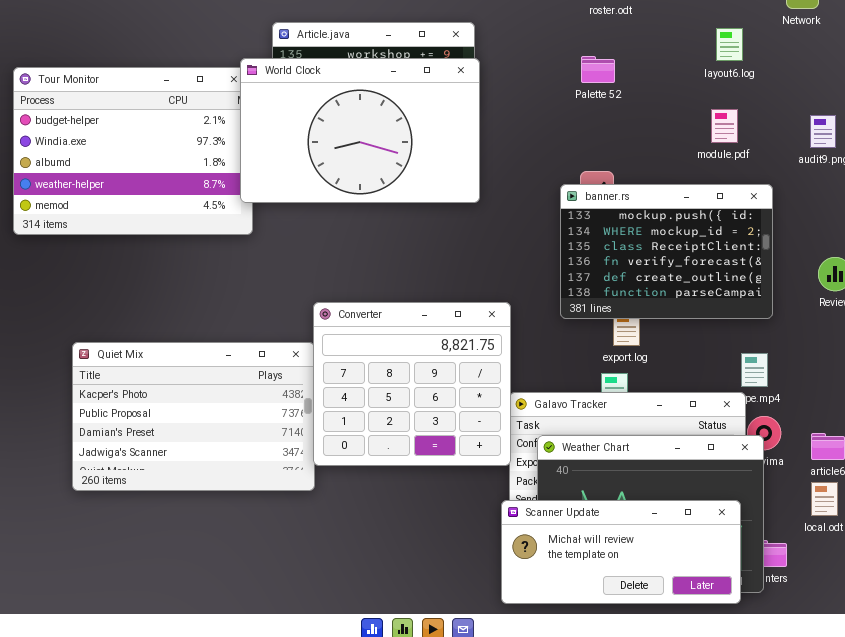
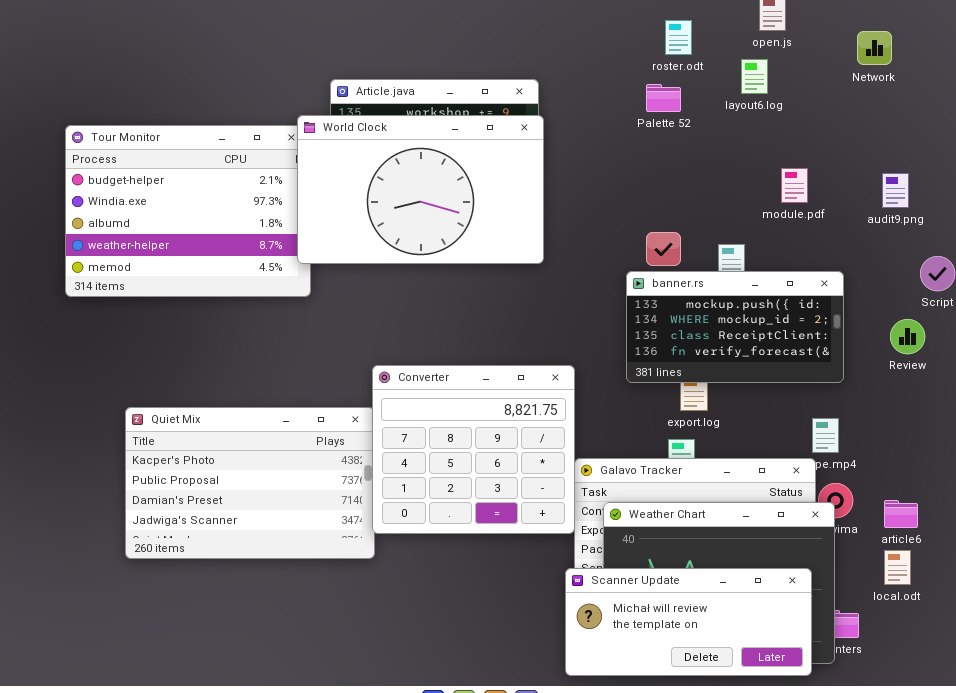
layout6.log: [716,28,743,61] -> [741,59,768,94], moved
Palette 52: [581,56,615,83] -> [646,84,681,112], moved
banner.rs: [560,184,773,319] -> [626,271,844,383], resized

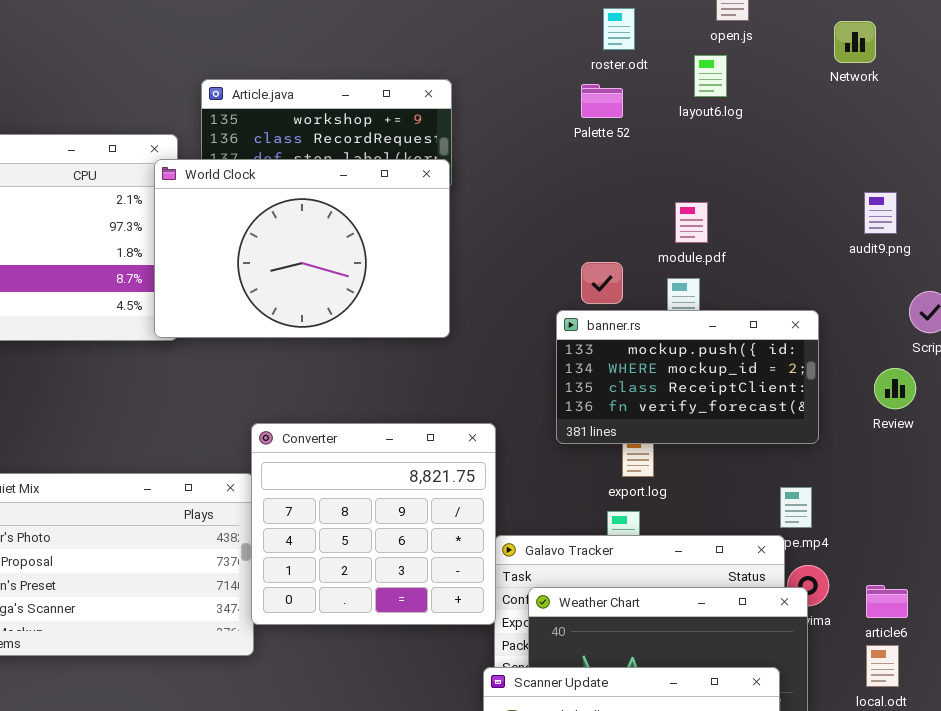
World Clock: [297,115,544,264] -> [154,159,450,338], moved
module.pdf: [781,168,808,203] -> [675,202,708,243], moved

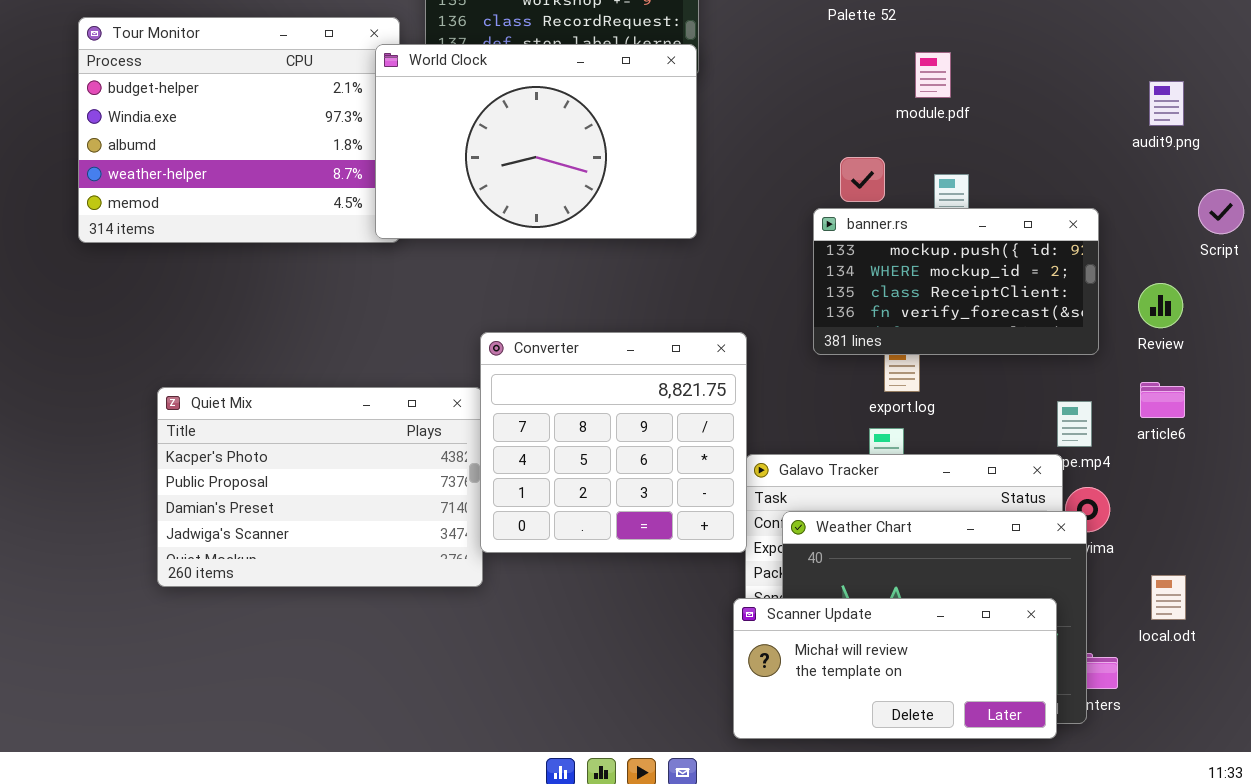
module.pdf: [675,202,708,243] -> [915,52,951,98], moved
Review: [874,368,916,409] -> [1138,283,1183,328], moved
article6: [866,585,908,618] -> [1140,382,1185,418], moved

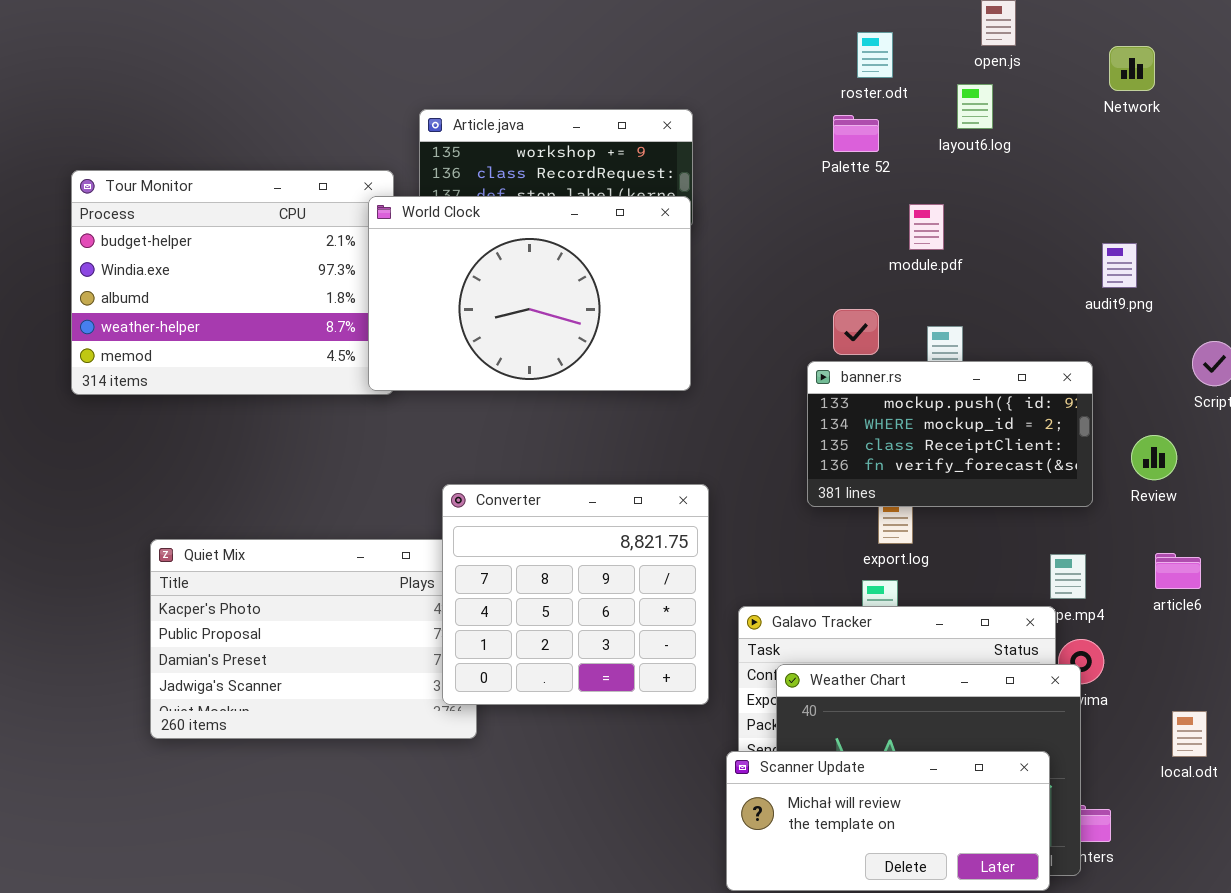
audit9.png: [1149,81,1184,126] -> [1102,243,1137,288], moved
Converter: [480,332,747,553] -> [442,484,709,705], moved
article6: [1140,382,1185,418] -> [1155,553,1201,589], moved
local.odt: [1151,575,1186,620] -> [1172,711,1207,757], moved

